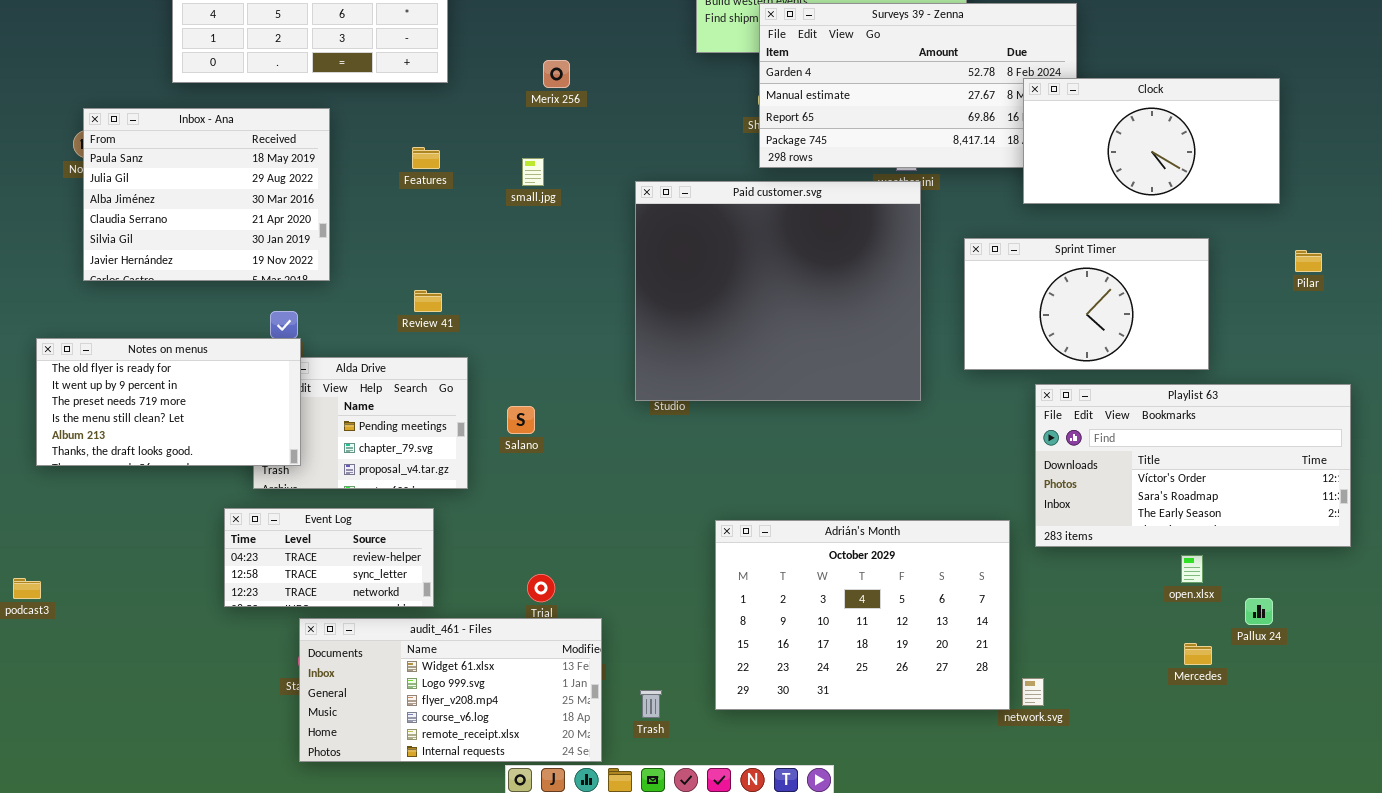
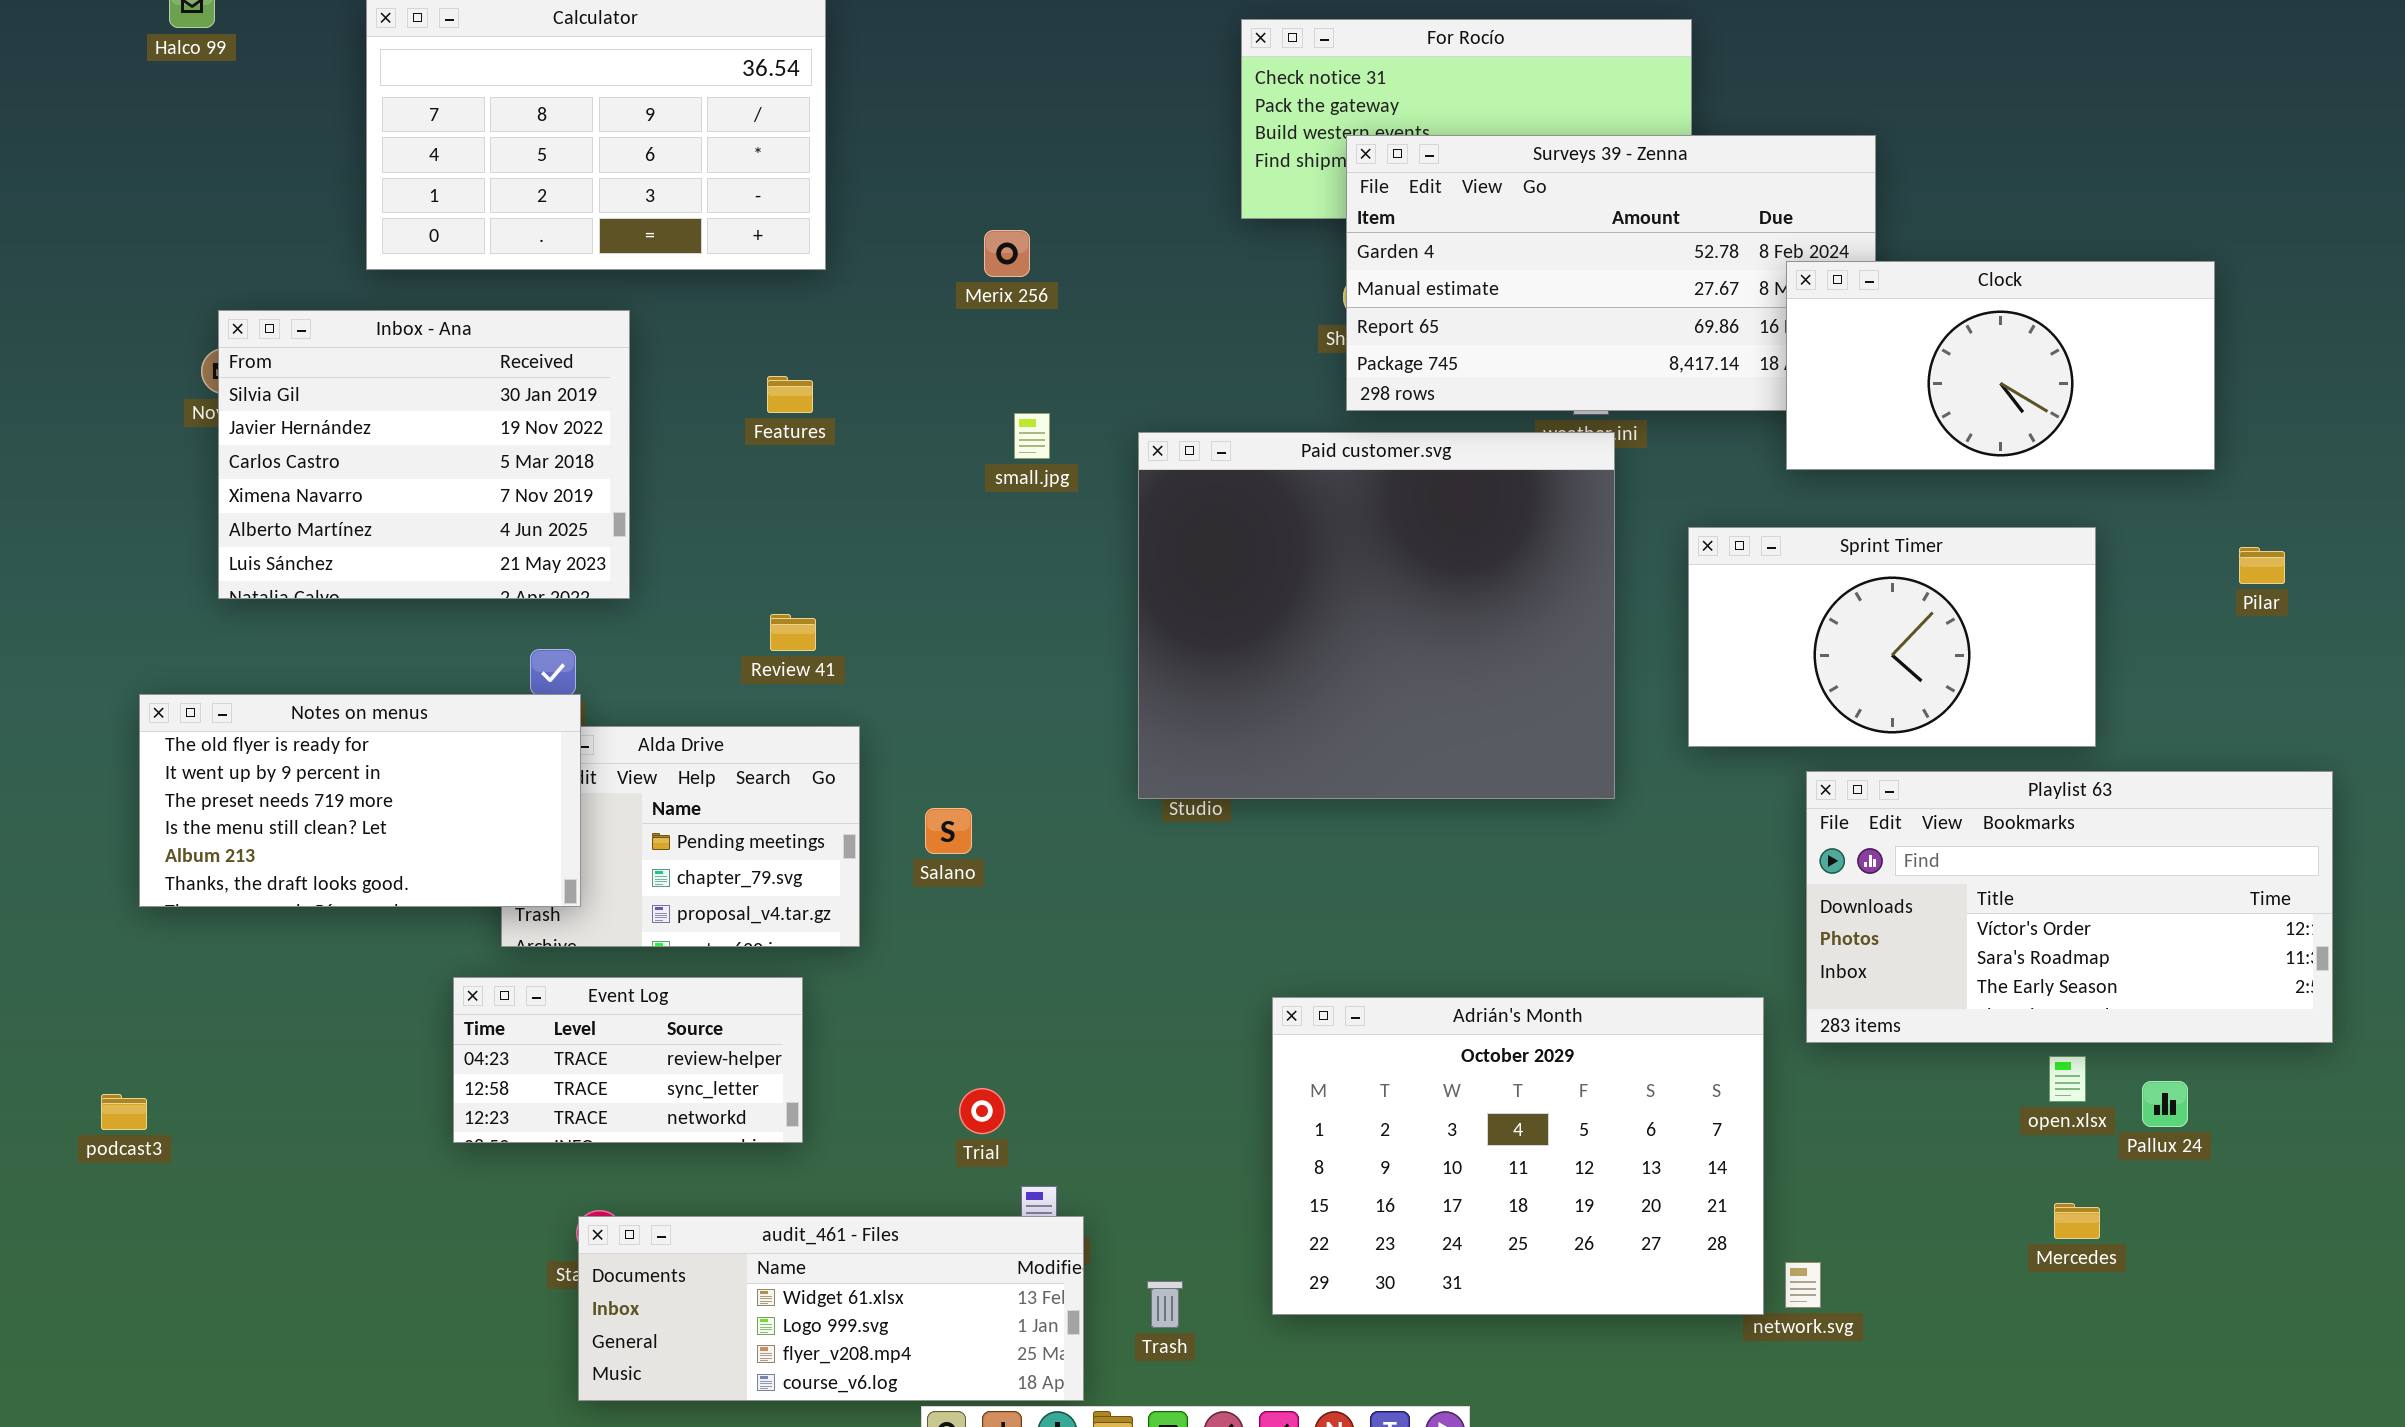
Inbox - Ana: [83,108,330,281] -> [218,310,630,599], scrolled down 4 rows
small.jpg: [522,158,544,186] -> [1014,413,1050,459], moved
Pallux 24: [1245,598,1273,625] -> [2142,1081,2188,1127], moved
audit_461 - Files: [299,618,602,762] -> [578,1216,1084,1401], resized

